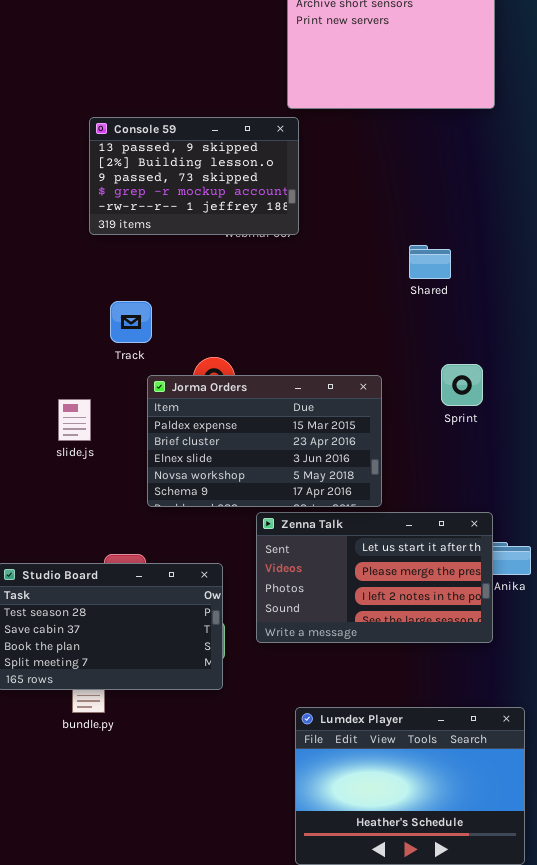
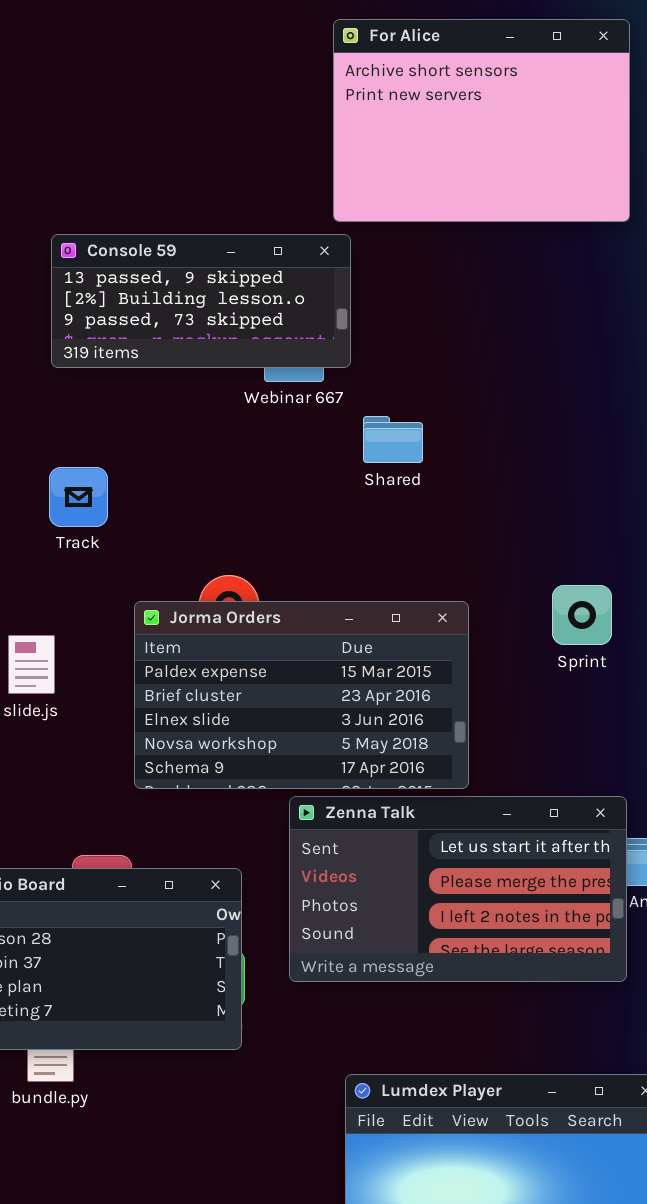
Console 59: [89,117,299,235] -> [51,234,351,368], resized
Shared: [409,245,451,279] -> [363,416,423,463], moved
Track: [110,301,152,343] -> [49,467,108,527], moved

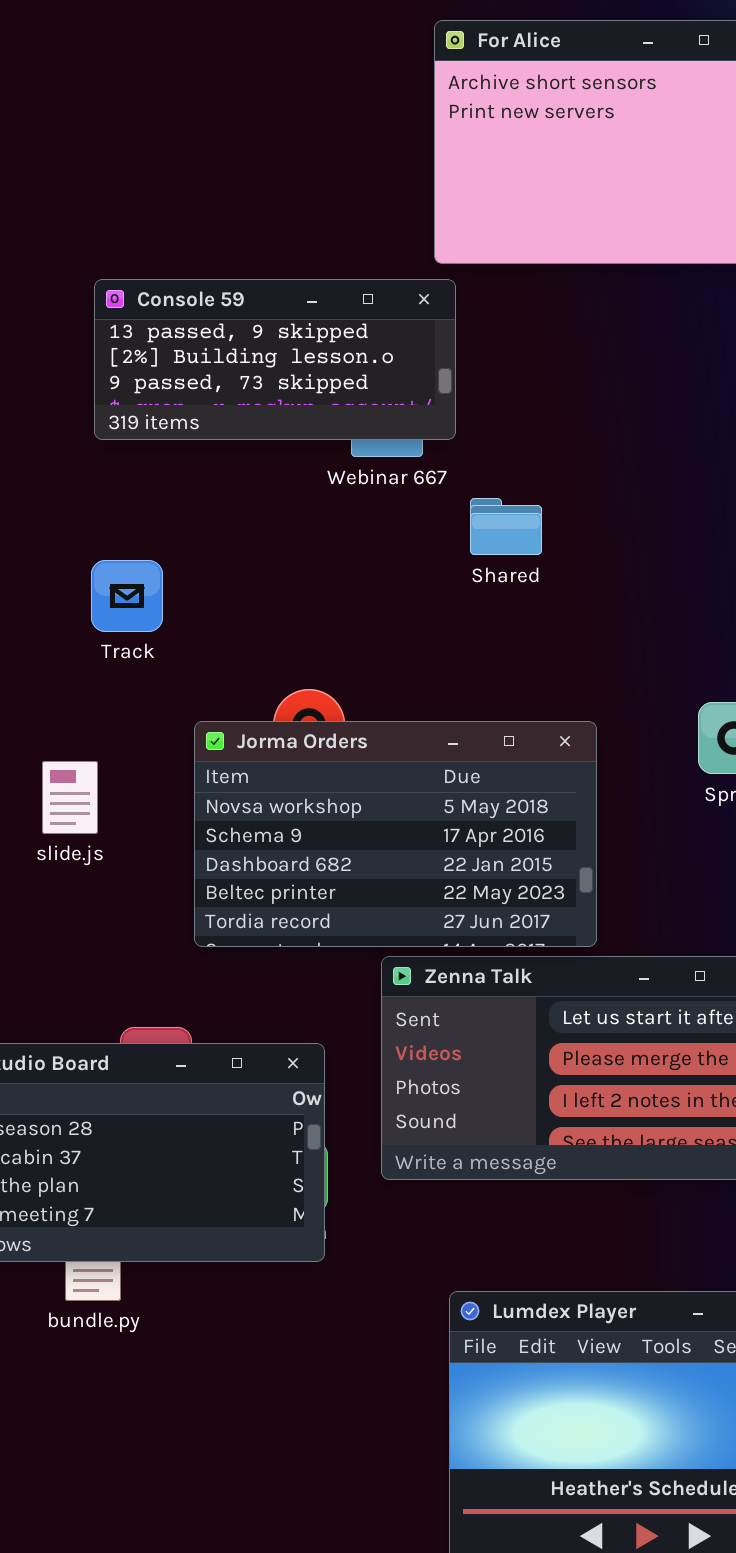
Jorma Orders: [134,601,469,789] -> [194,721,597,947], scrolled down 3 rows

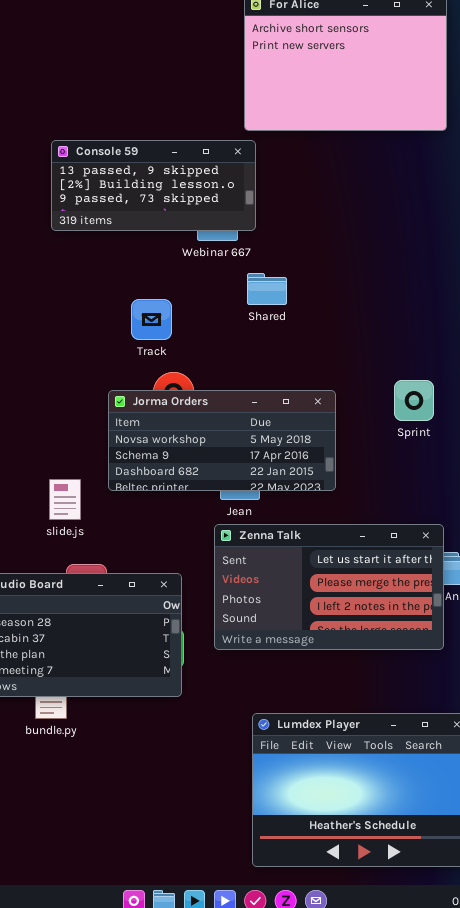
Shared: [470,498,542,555] -> [247,273,287,305], moved
Track: [91,560,163,632] -> [131,299,172,340], moved
Jorma Orders: [194,721,597,947] -> [108,390,336,491], resized
slide.js: [42,761,98,834] -> [49,479,81,520], moved

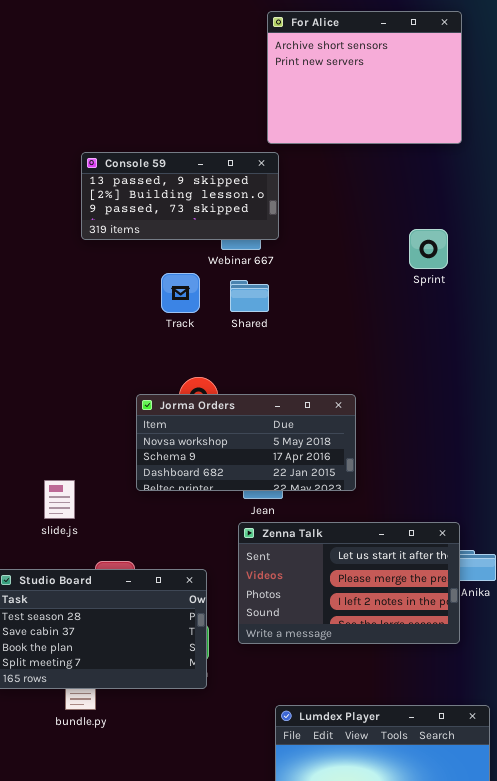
Shared: [247,273,287,305] -> [230,280,269,312], moved
Track: [131,299,172,340] -> [161,273,200,313], moved
Sprint: [394,380,434,421] -> [409,229,448,269], moved
slide.js: [49,479,81,520] -> [44,480,75,519], moved

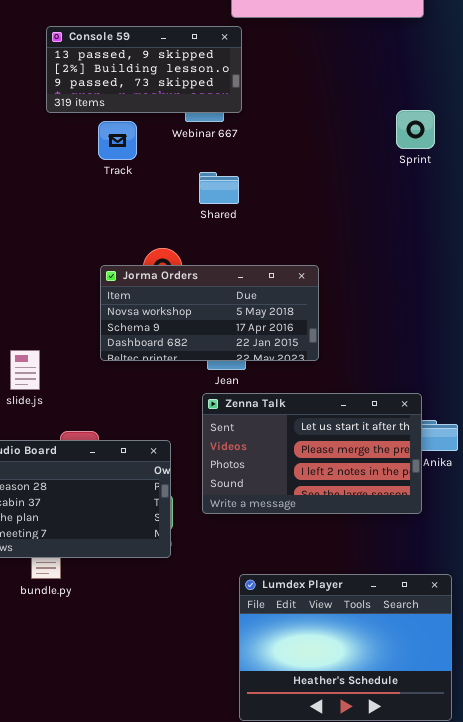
Sprint: [409,229,448,269] -> [396,110,435,149], moved
Track: [161,273,200,313] -> [98,121,137,160], moved
Shared: [230,280,269,312] -> [199,172,239,204], moved

